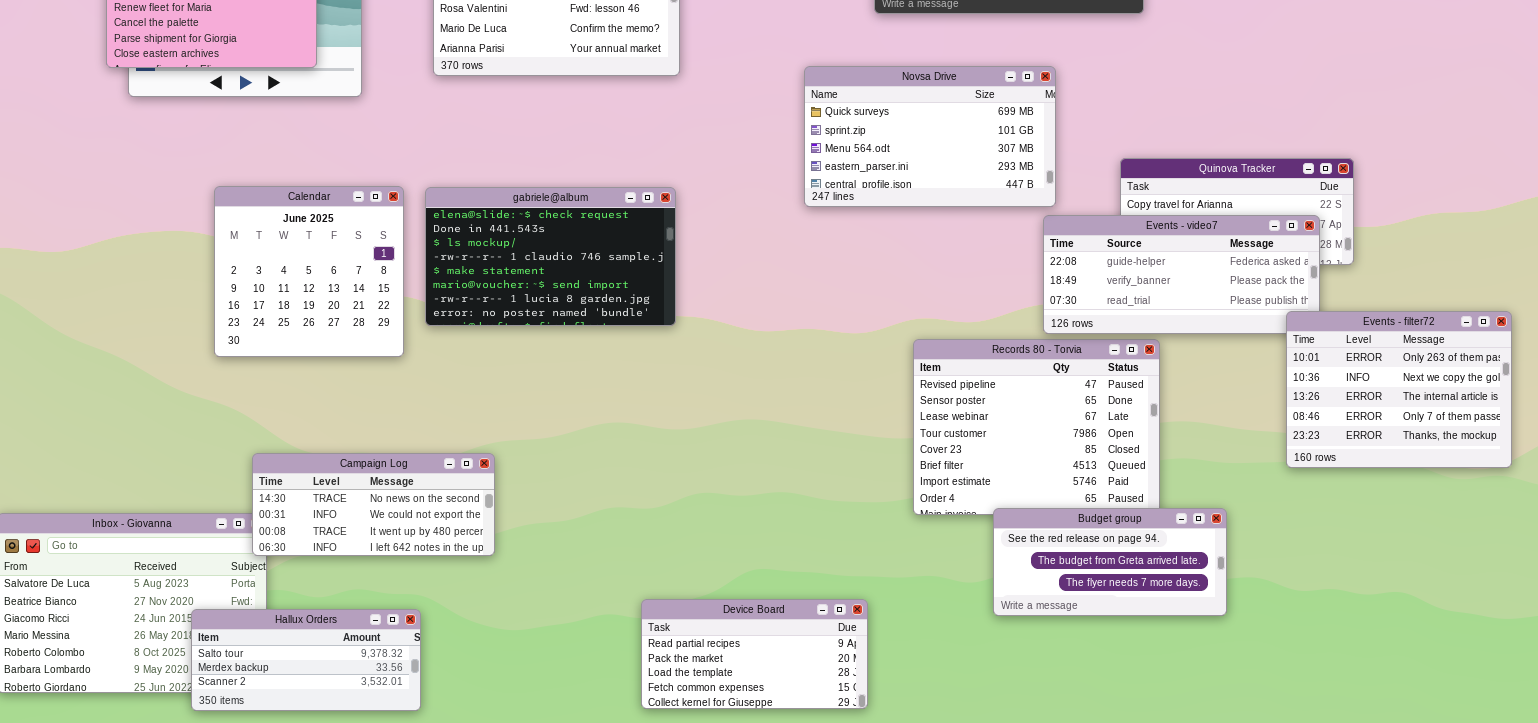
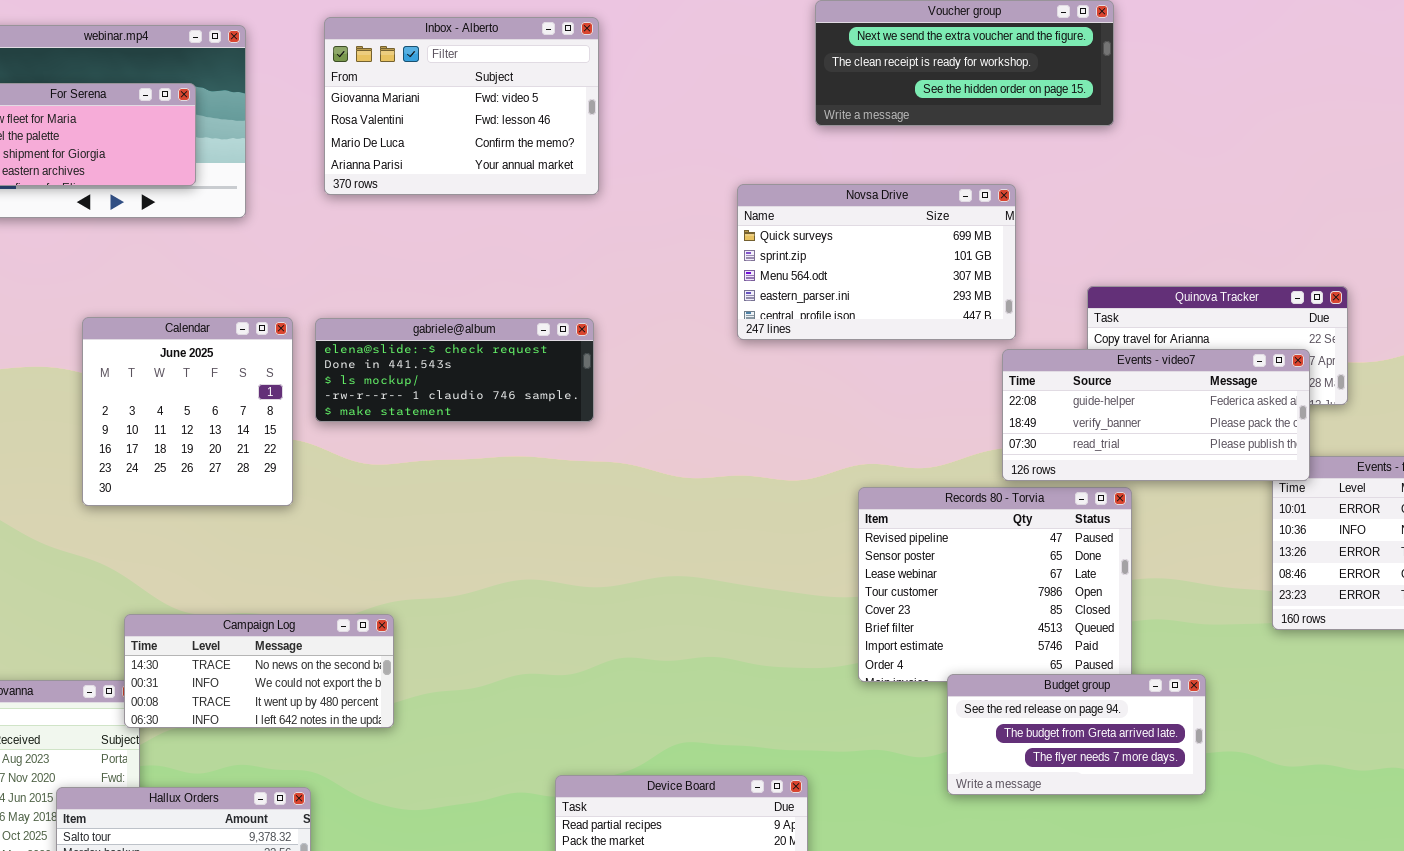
gabriele@album: [425,187,676,326] -> [315,318,594,422], resized
Events - video7: [1043,215,1320,334] -> [1002,349,1310,481], raised

